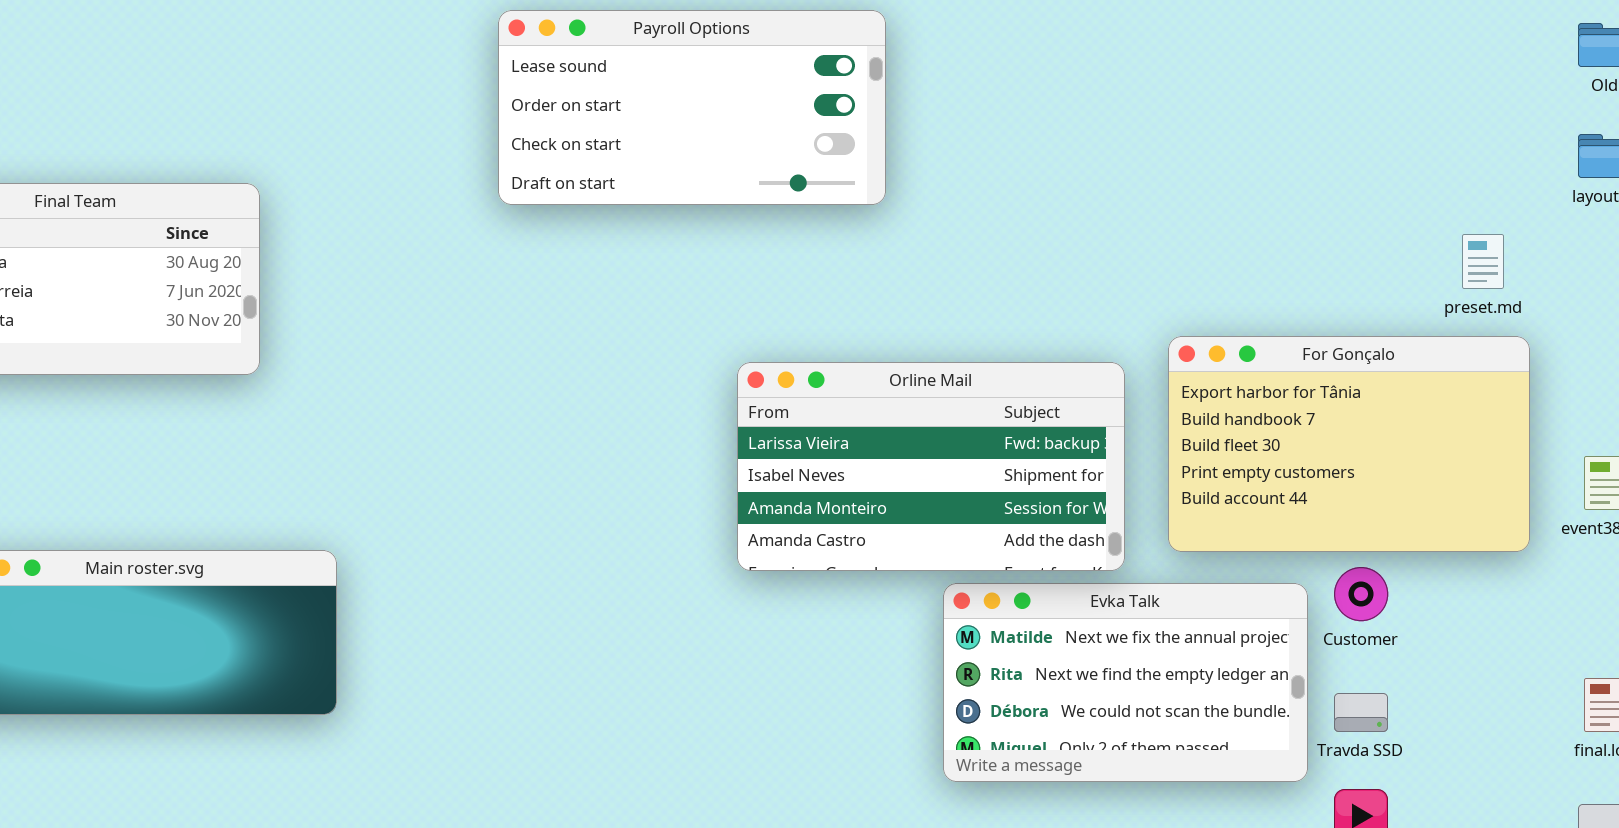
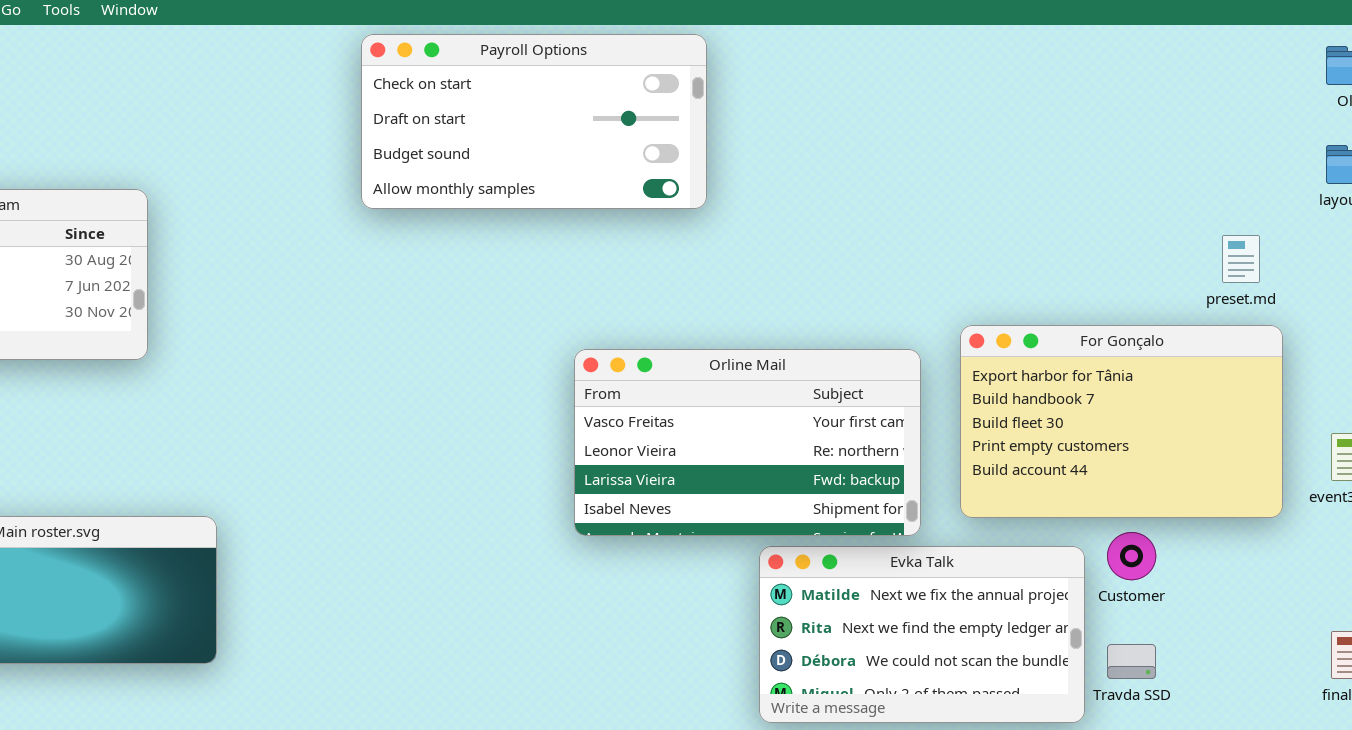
Payroll Options: [498,10,886,205] -> [361,34,707,209], scrolled down 2 rows
Orline Mail: [737,362,1125,571] -> [574,349,921,536], scrolled up 2 rows

